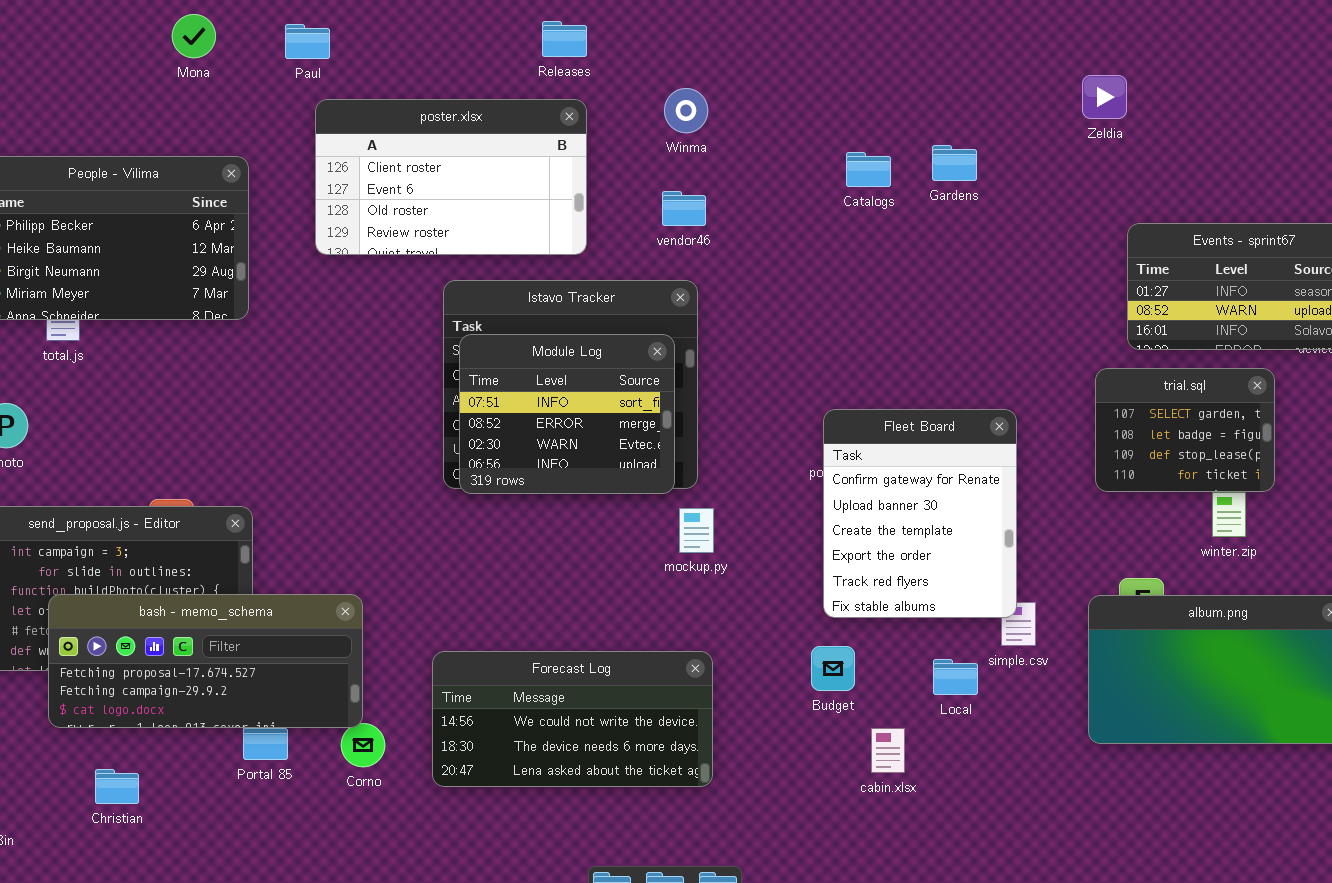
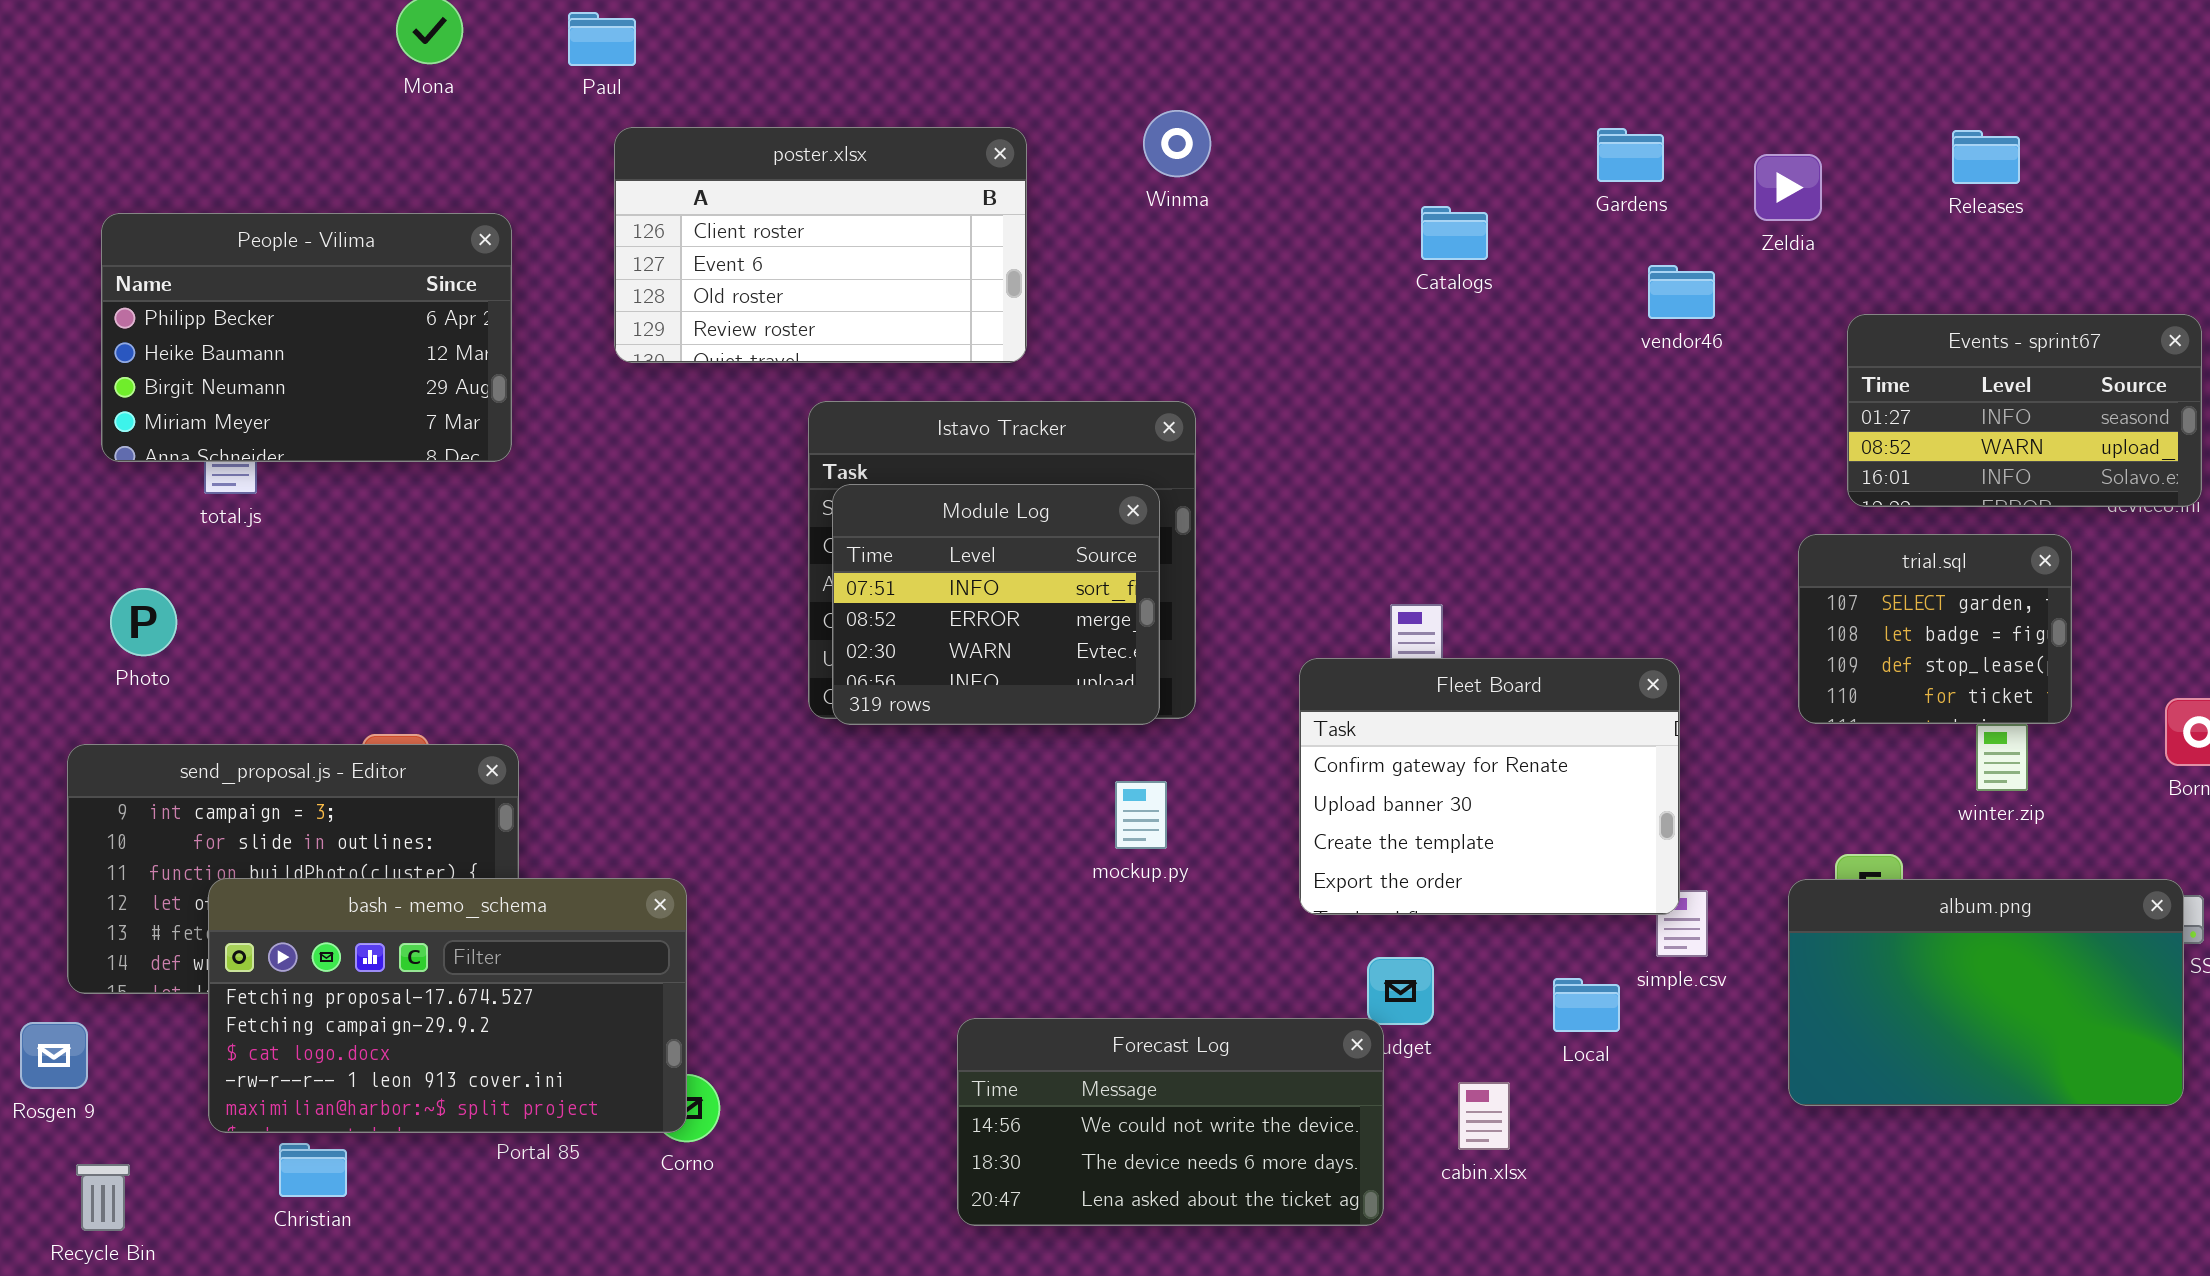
Releases: [542,21,587,57] -> [1952,130,2020,184], moved
Zeldia: [1082,75,1127,119] -> [1754,154,1822,221], moved
Gardens: [932,145,977,181] -> [1597,128,1664,182], moved
vendor46: [662,191,706,226] -> [1648,265,1715,319], moved
Fleet Board: [823,409,1017,618] -> [1299,658,1680,915], resized
mockup.py: [679,508,714,553] -> [1115,781,1167,849], moved
bash - memo_schema: [48,594,363,728] -> [208,878,687,1133], resized
Forecast Log: [432,651,713,787] -> [957,1018,1384,1226], moved

